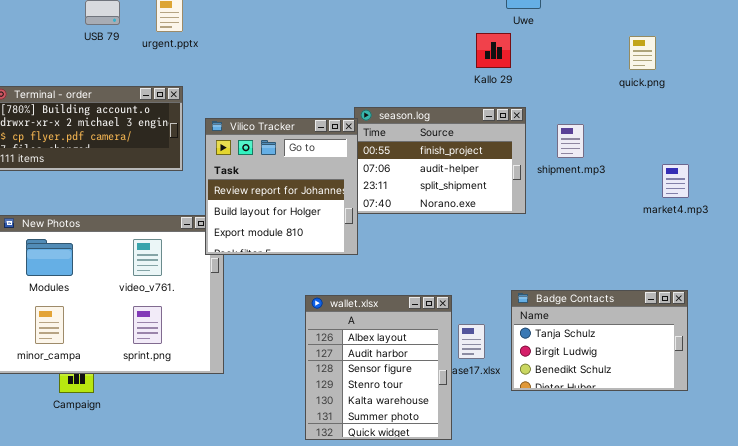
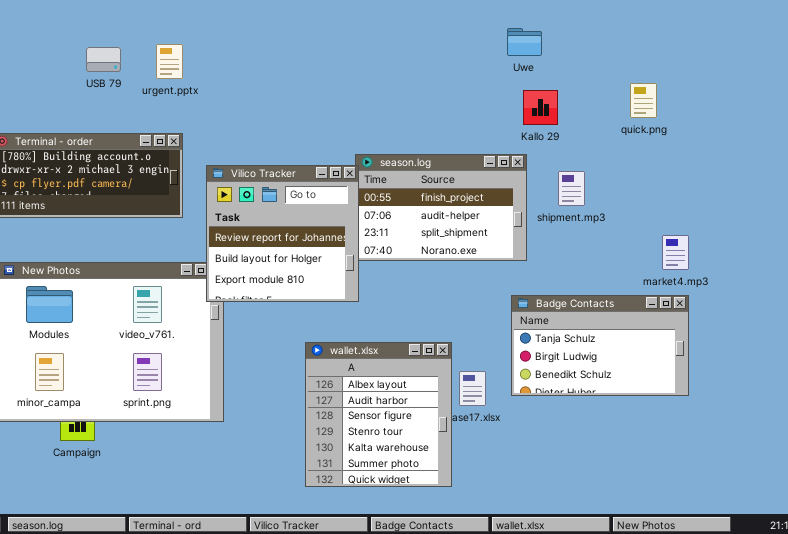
Kallo 29: [476,33,511,68] -> [523,90,558,125], moved
market4.mp3: [662,164,689,198] -> [662,235,689,270], moved
Badge Contacts: [511,290,688,391] -> [511,295,689,396], moved

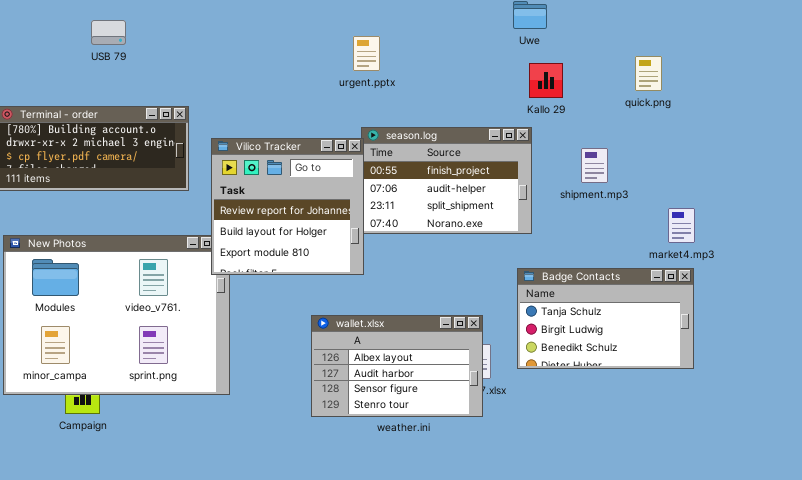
urgent.pptx: [156,44,183,79] -> [353,36,380,71], moved
shipment.mp3: [558,171,585,206] -> [581,148,608,183], moved
wallet.xlsx: [305,342,452,487] -> [311,315,483,417], resized

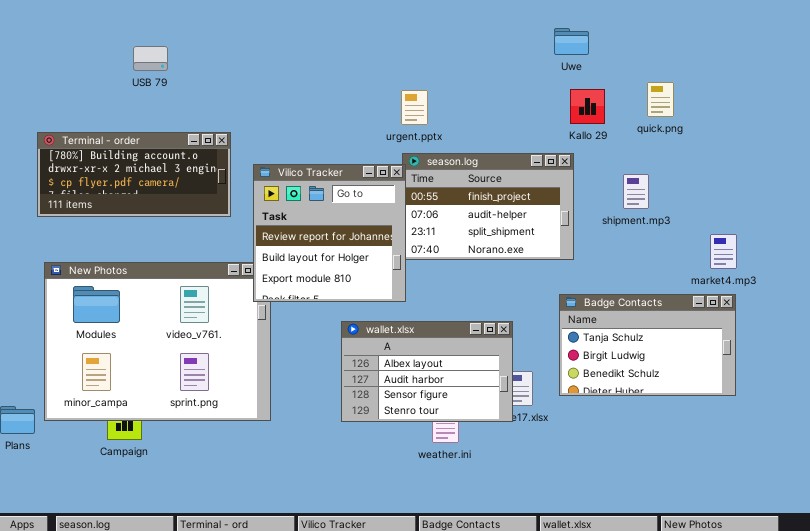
urgent.pptx: [353,36,380,71] -> [401,90,428,125], moved
quick.png: [635,56,662,91] -> [647,82,674,117], moved
wallet.xlsx: [311,315,483,417] -> [341,321,513,422], moved

